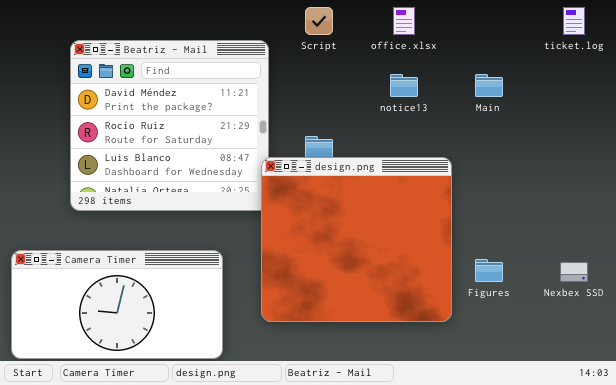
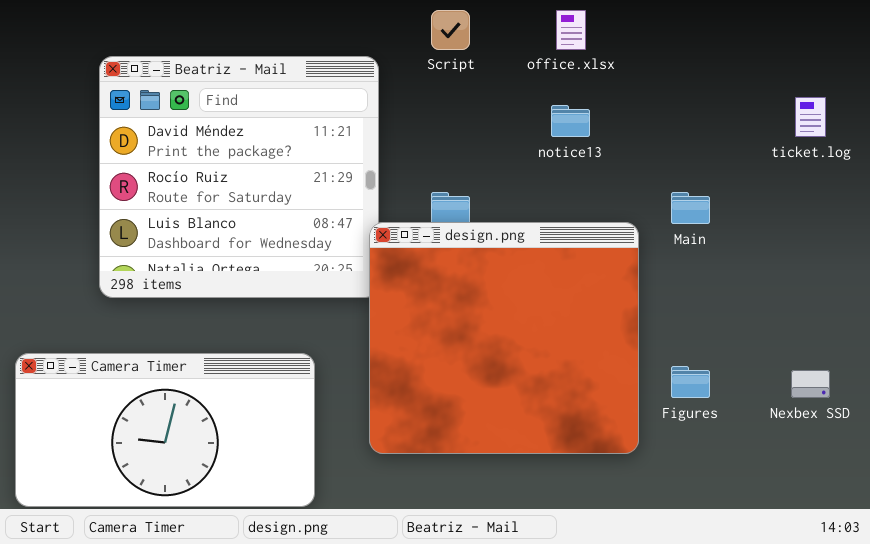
ticket.log: [563,7,585,35] -> [795,97,826,137], moved
Main: [475,74,503,97] -> [671,192,710,224], moved

